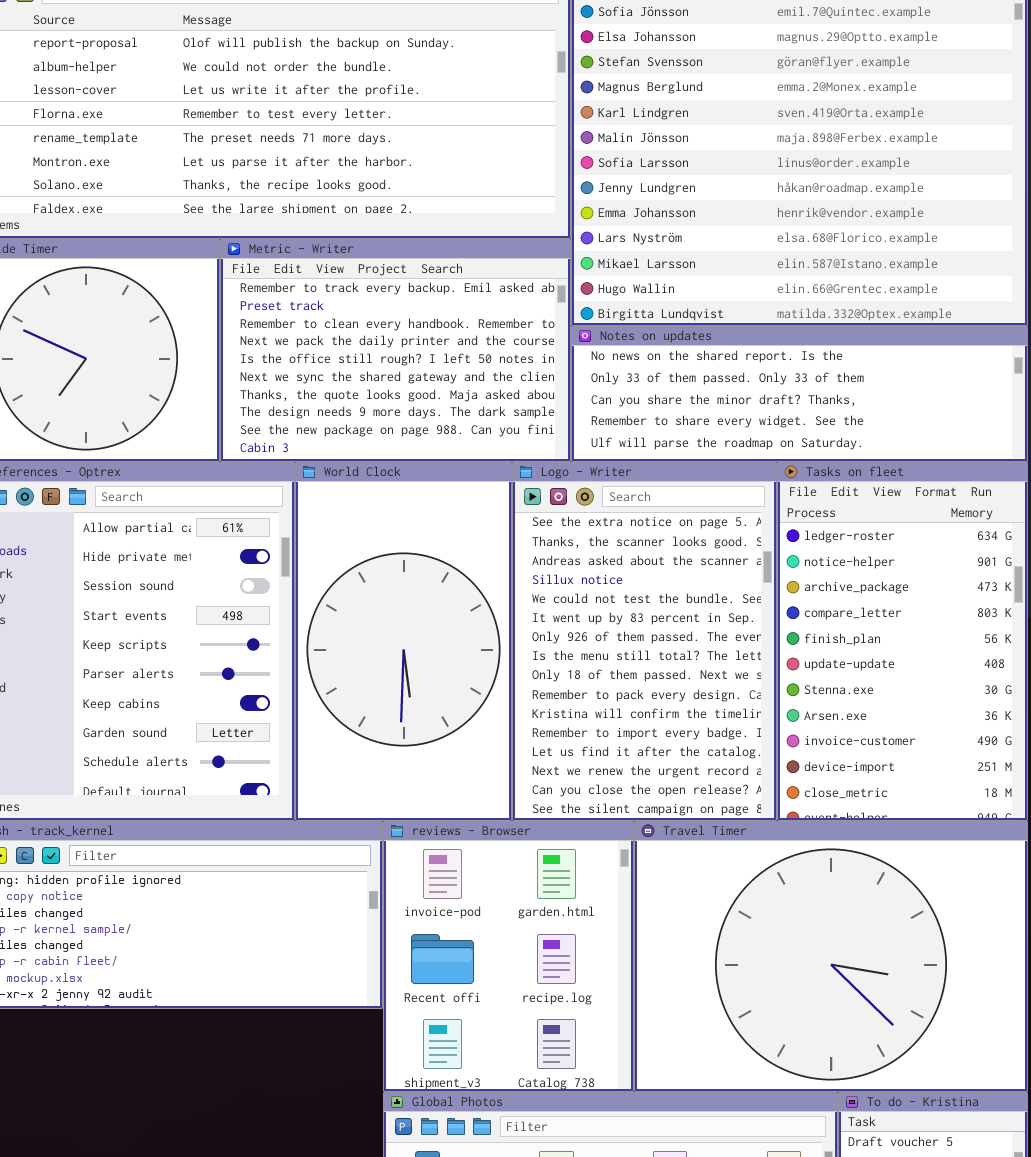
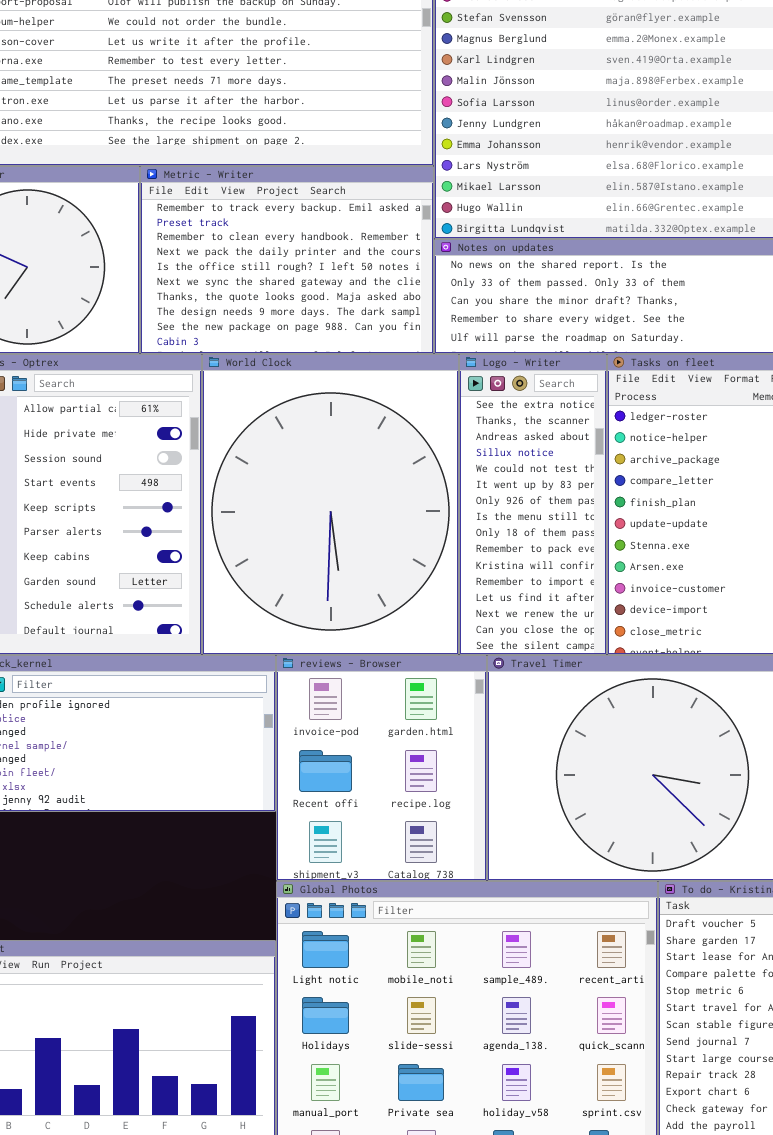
World Clock: [295,462,512,821] -> [202,354,459,655], resized
Logo - Writer: [512,462,777,821] -> [459,354,607,655], resized

